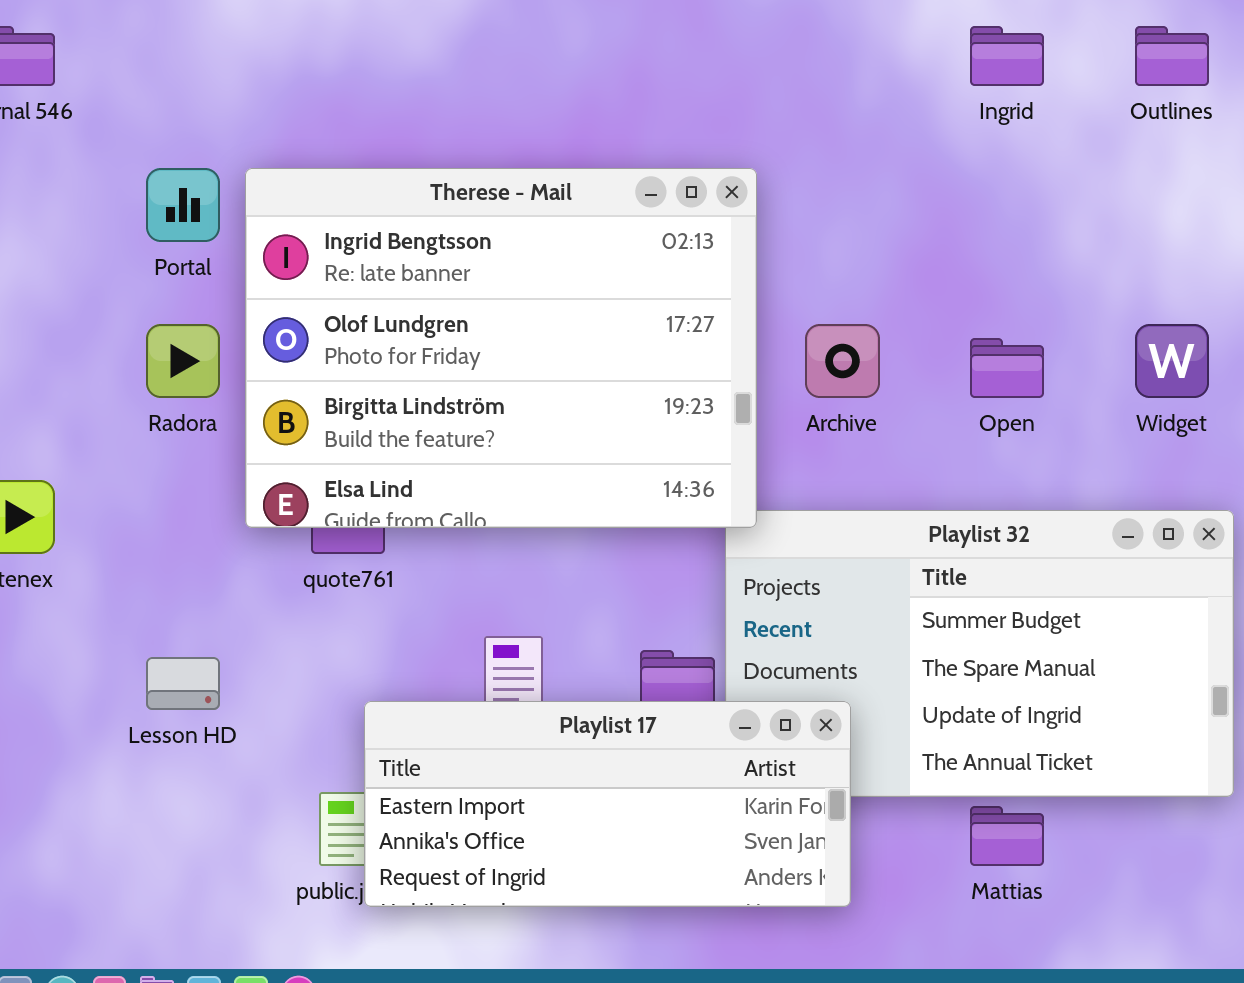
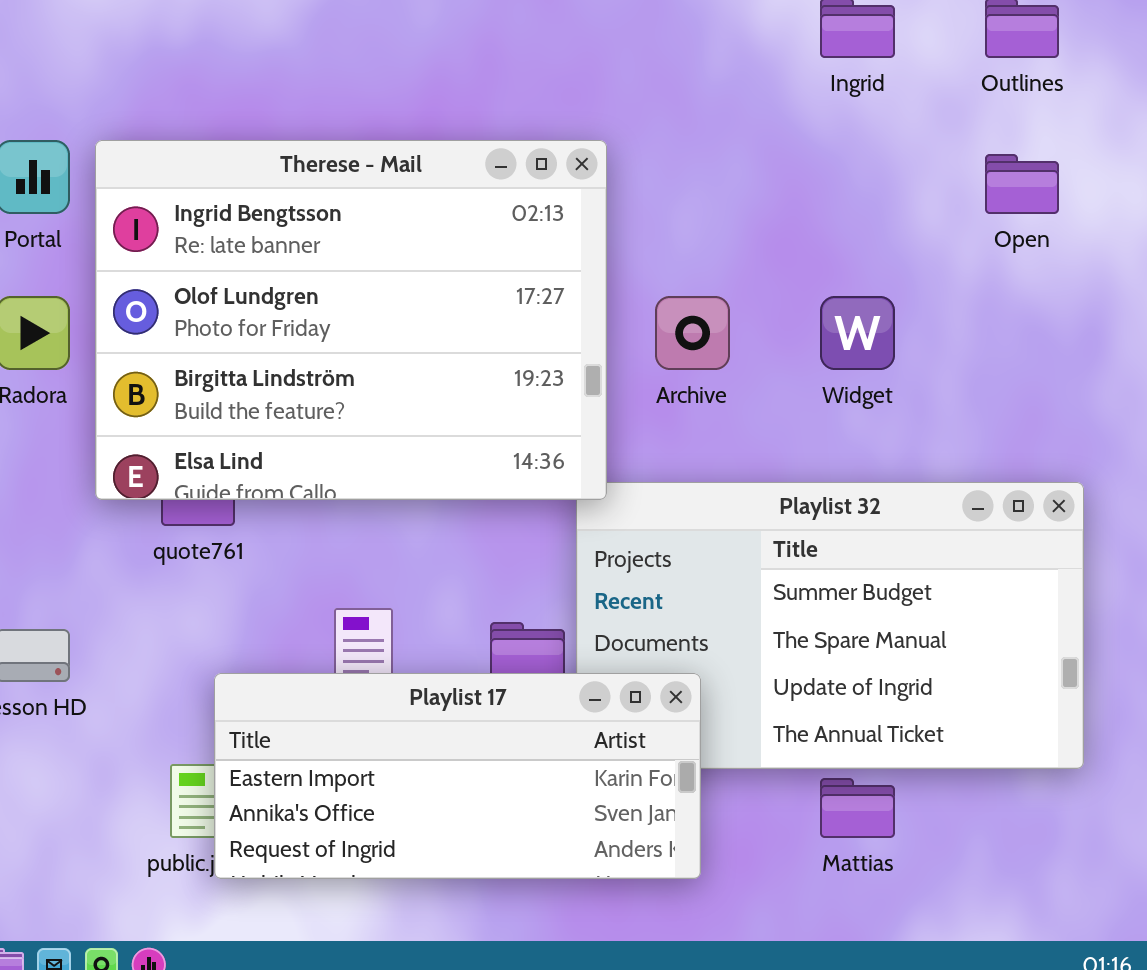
Widget: [1135,324,1209,398] -> [820,296,895,370], moved
Open: [970,338,1044,398] -> [985,154,1059,214], moved

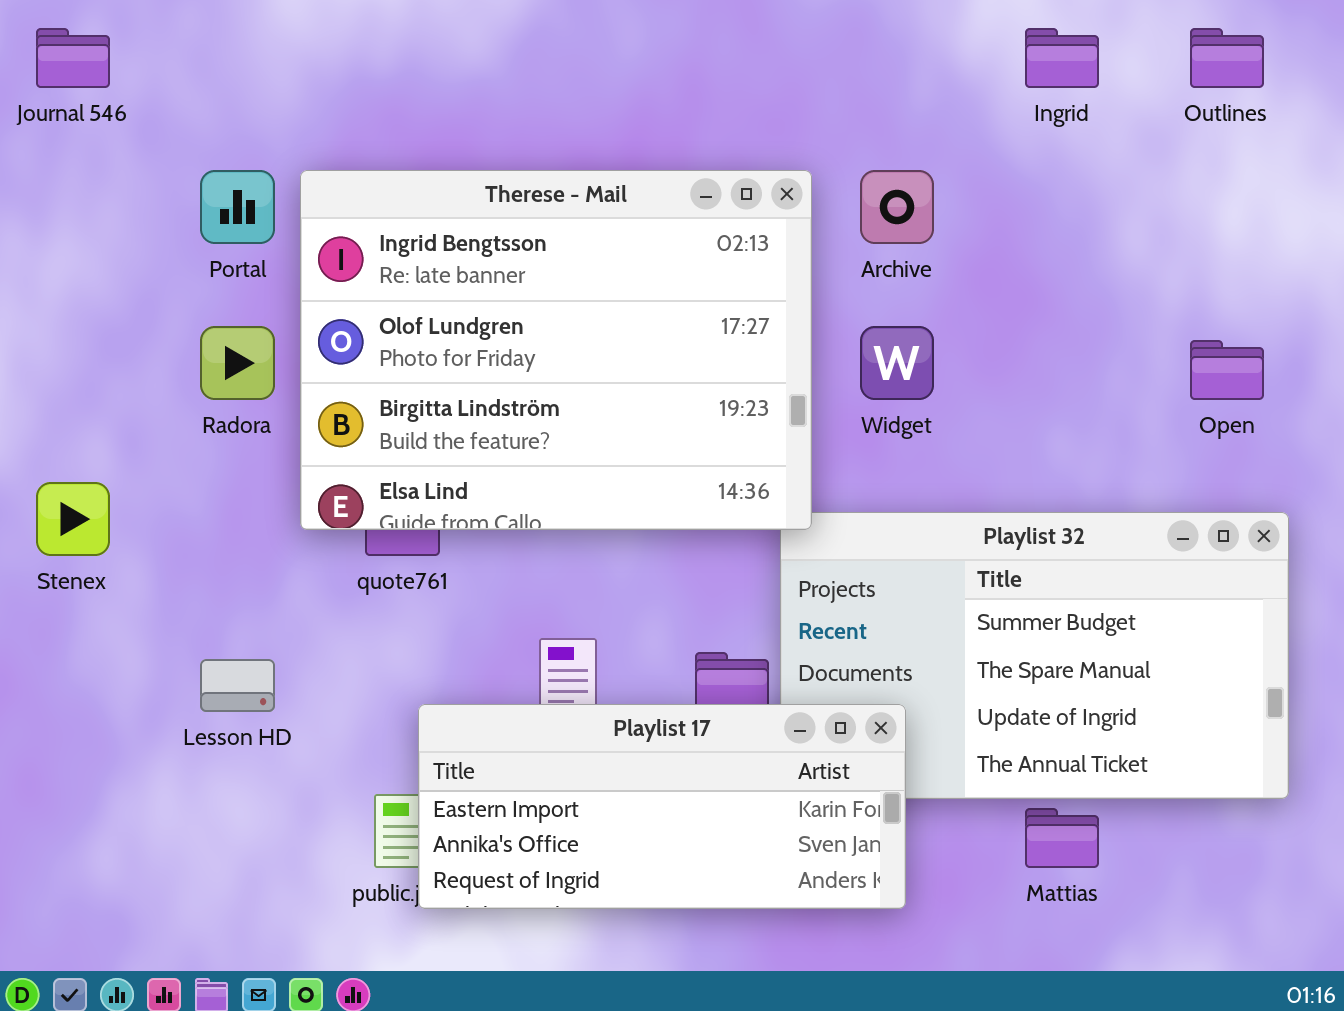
Open: [985,154,1059,214] -> [1190,340,1264,400], moved
Archive: [655,296,730,370] -> [860,170,934,244], moved
Widget: [820,296,895,370] -> [860,326,934,400], moved

